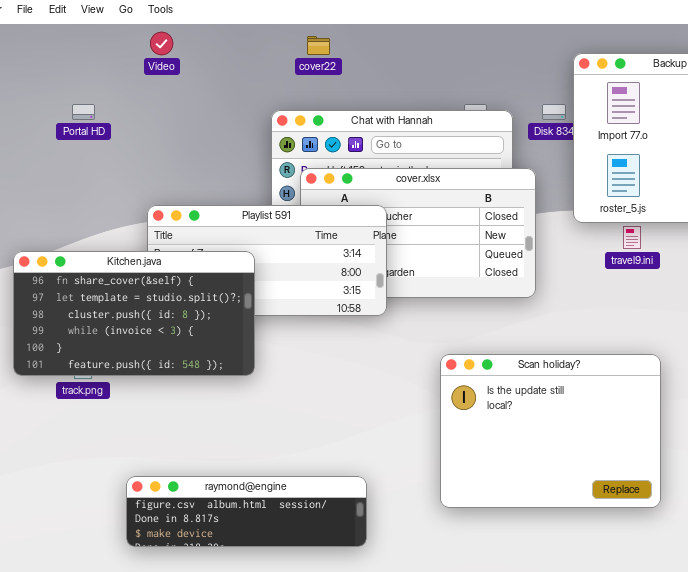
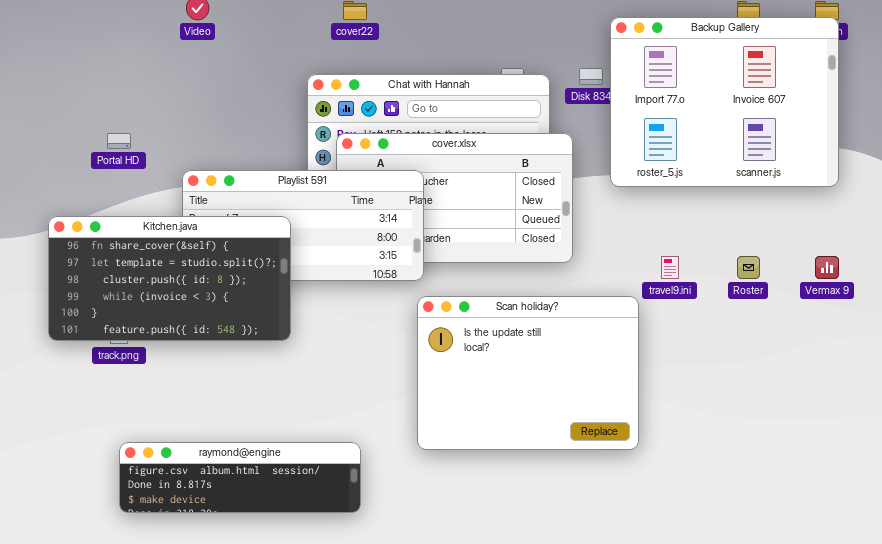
Portal HD: [72,104,95,120] -> [107,133,131,149], moved
travel9.ini: [623,226,641,249] -> [661,256,679,279], moved
Scan holiday?: [440,354,661,508] -> [417,296,639,450], moved
raymond@engine: [126,476,367,547] -> [119,442,361,513], moved

